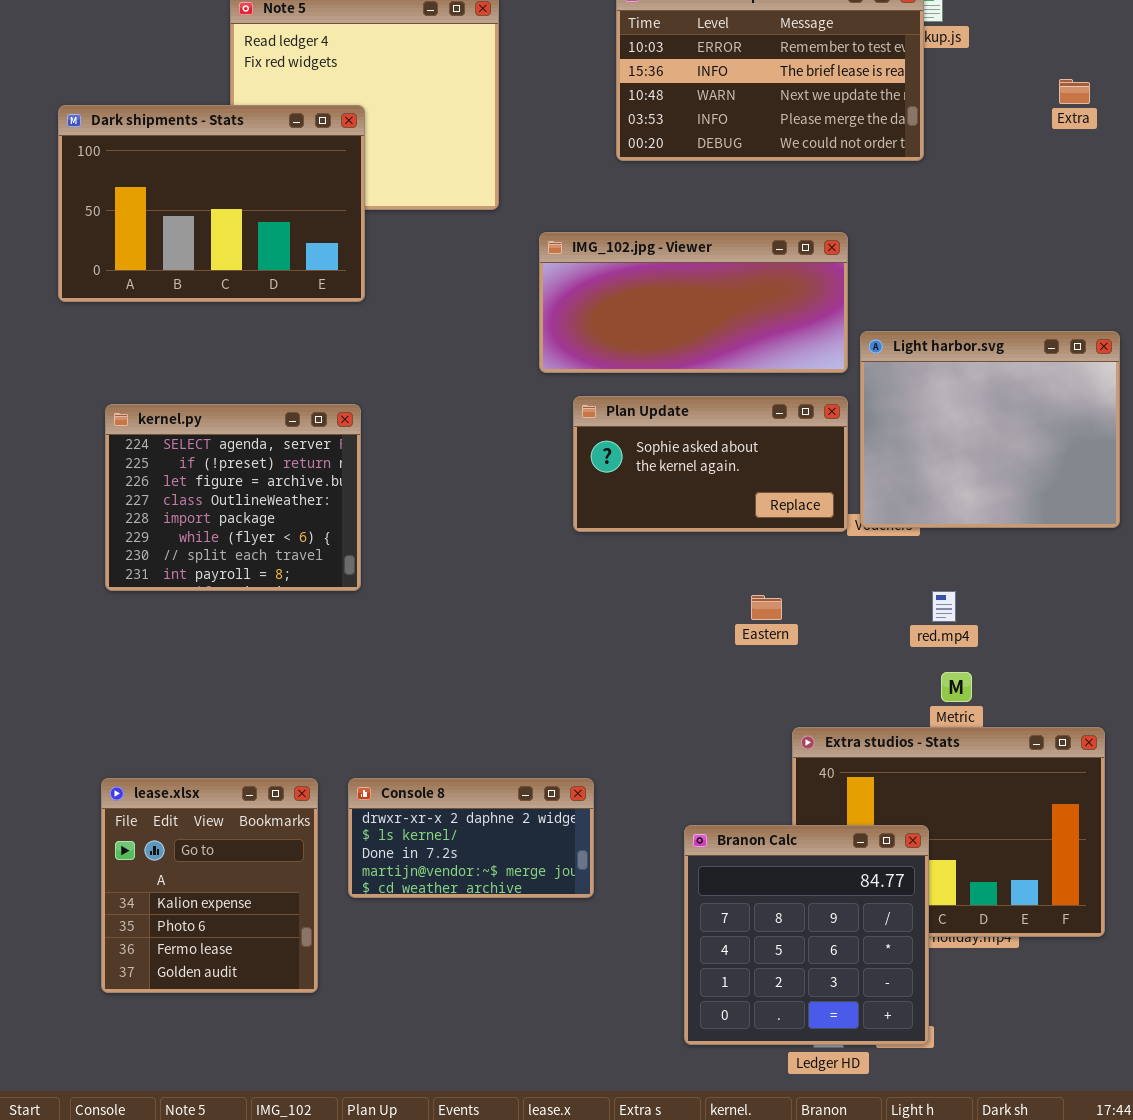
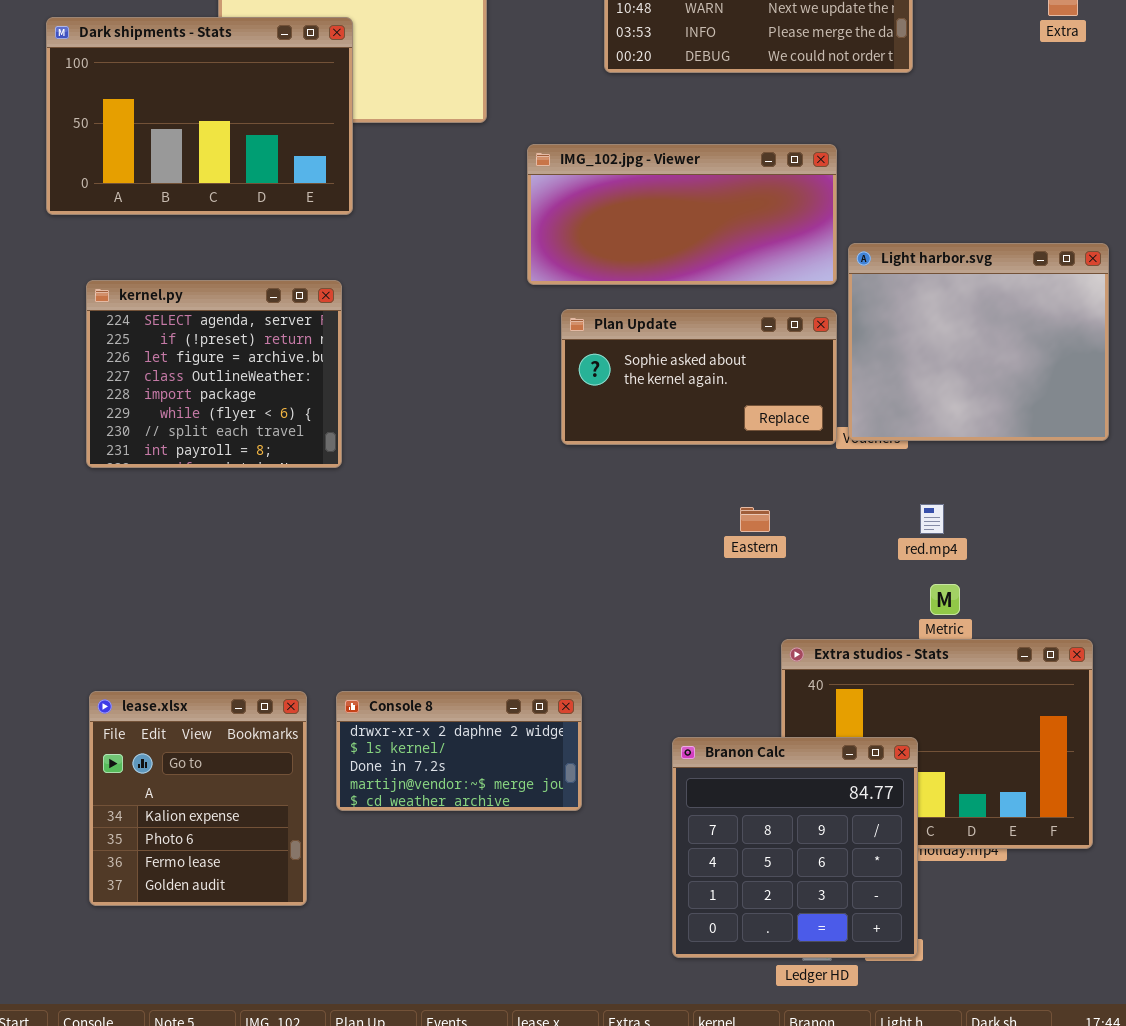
kernel.py: [105,404,361,591] -> [86,280,342,468], moved

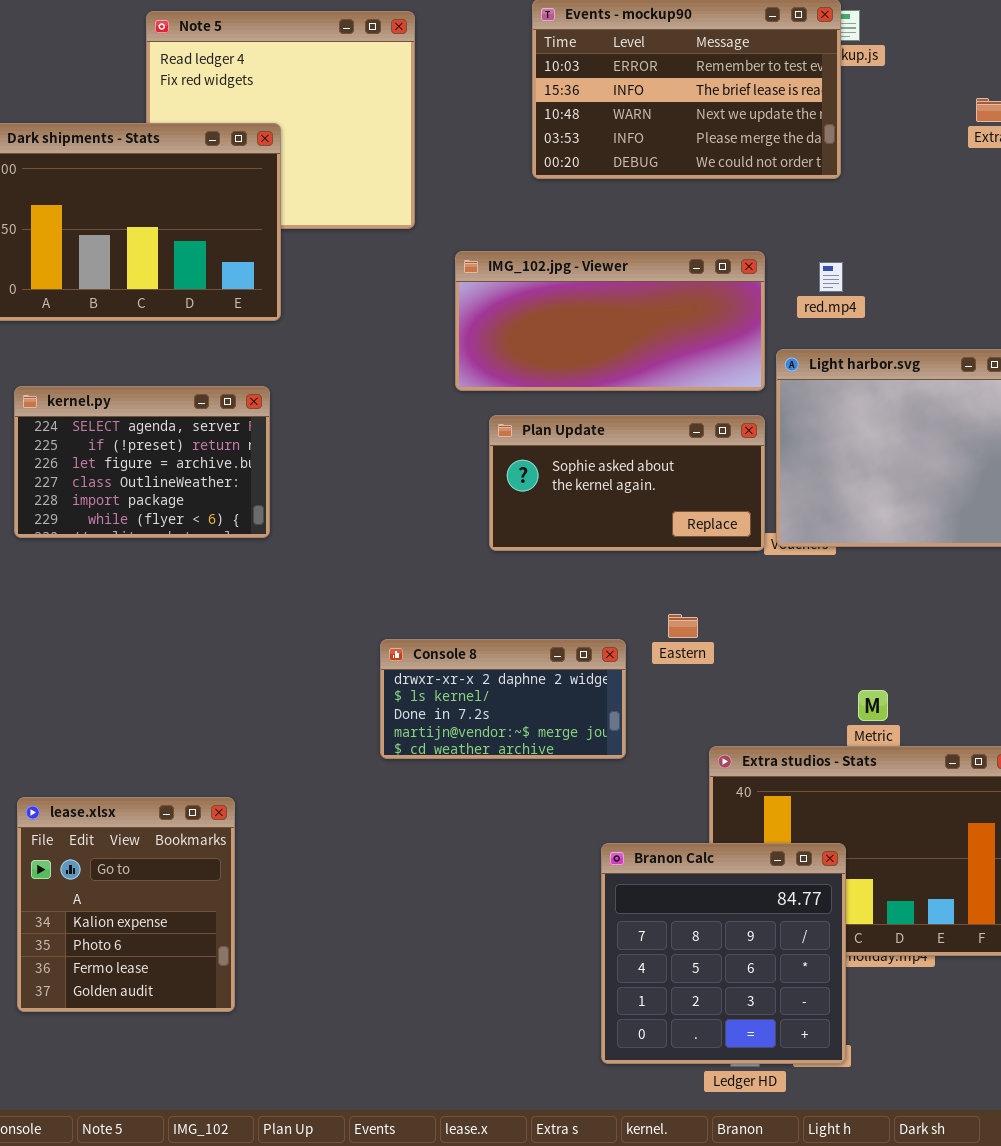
kernel.py: [86,280,342,468] -> [14,386,270,538], resized
red.mp4: [920,504,944,534] -> [819,262,843,292], moved
Console 8: [336,691,582,811] -> [380,639,626,759], moved

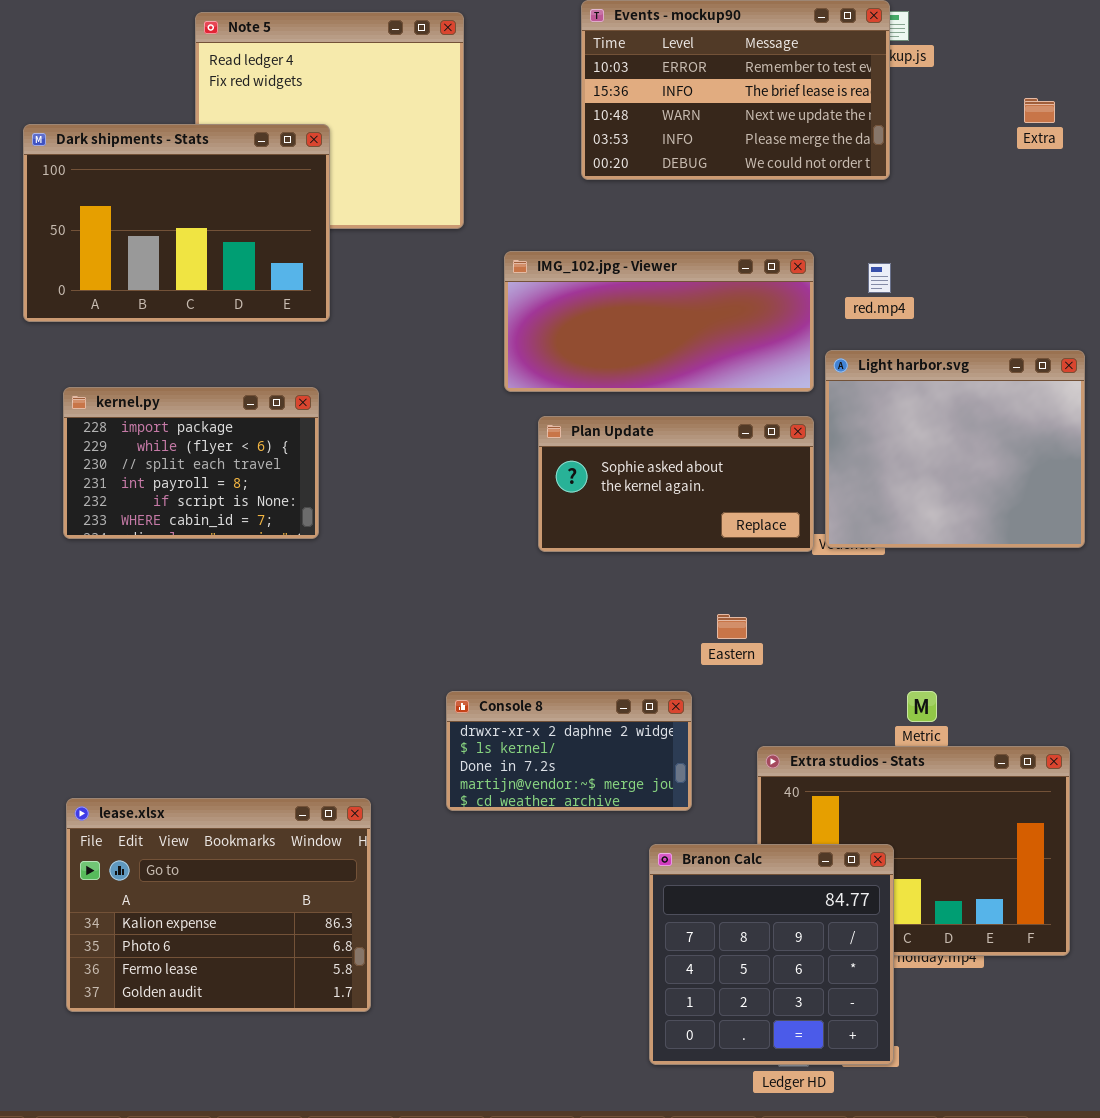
kernel.py: [14,386,270,538] -> [63,387,319,539], scrolled down 4 rows
Console 8: [380,639,626,759] -> [446,691,692,811], moved
lease.xlsx: [17,797,235,1012] -> [66,798,371,1012], resized

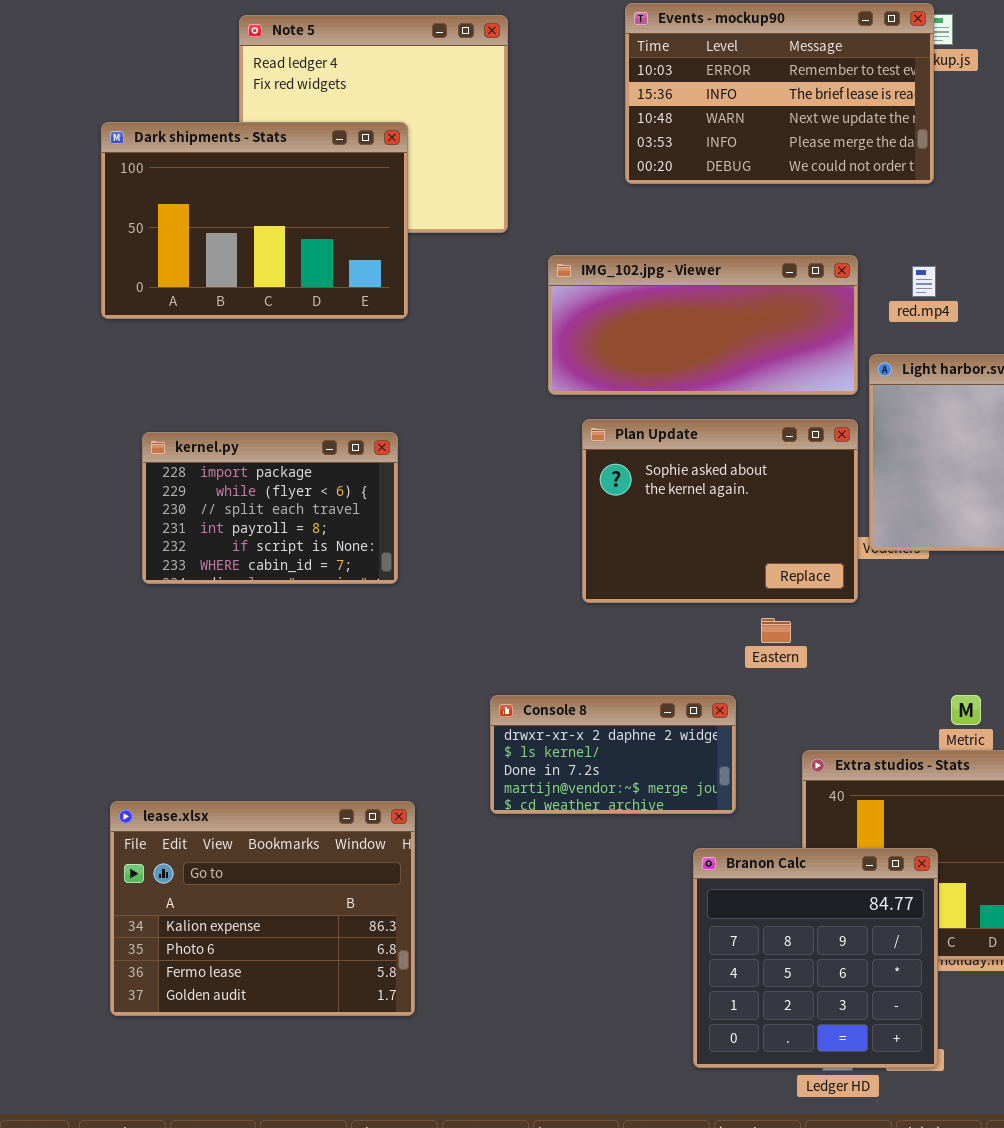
Dark shipments - Stats: [23,124,330,322] -> [101,122,408,319], moved
kernel.py: [63,387,319,539] -> [142,432,398,584], moved
Plan Update: [538,416,814,552] -> [582,419,858,603], resized

